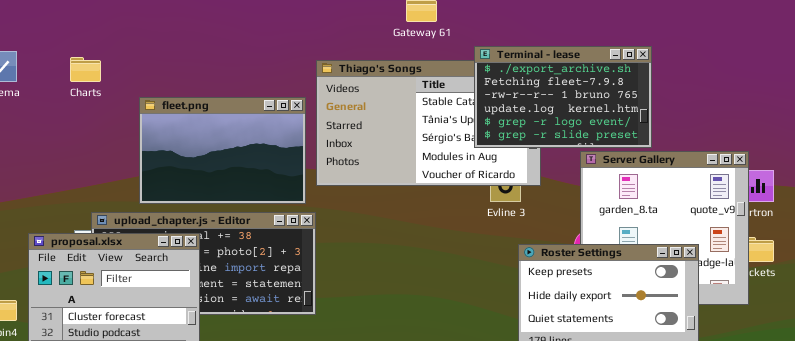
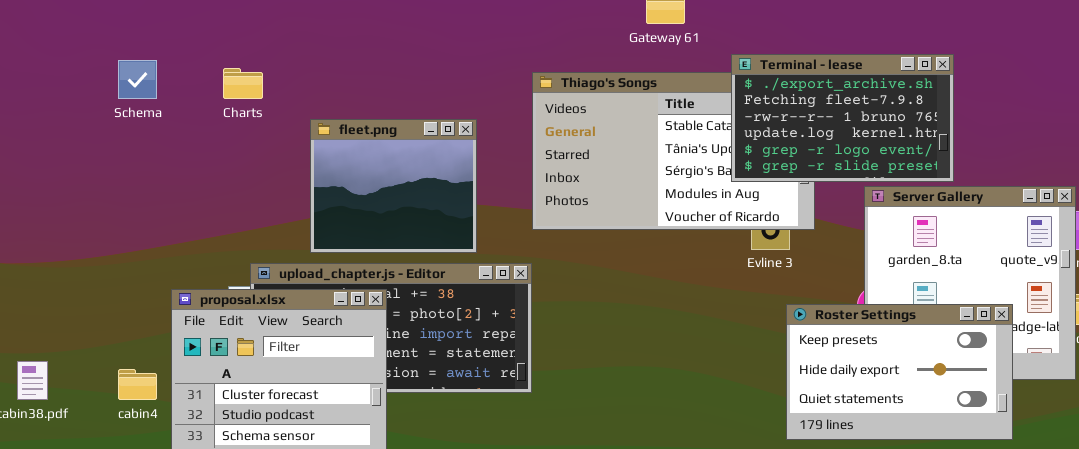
fleet.png: [139,97,306,204] -> [310,119,477,253], resized

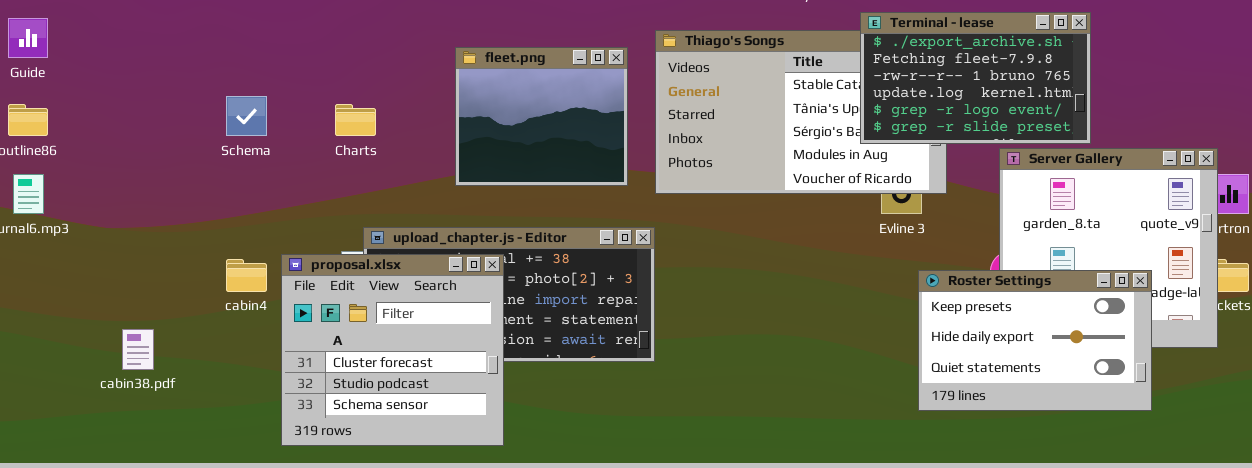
Schema: [118,60,157,99] -> [226,96,267,136], moved
Charts: [223,68,263,99] -> [335,104,376,136], moved
fleet.png: [310,119,477,253] -> [455,47,628,186], moved
cabin4: [118,369,157,400] -> [226,259,267,292], moved

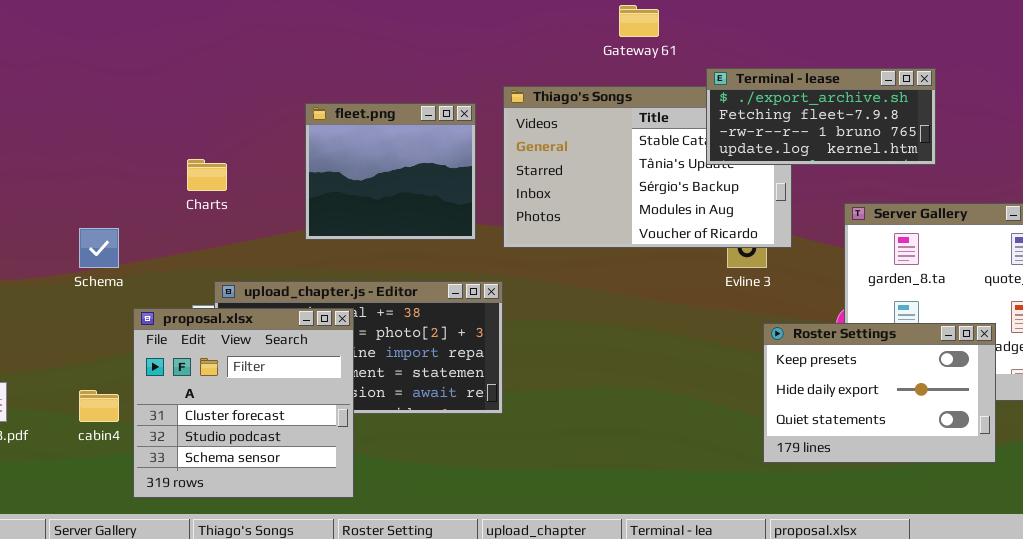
Terminal - lease: [860,12,1091,144] -> [706,68,936,165], resized
Schema: [226,96,267,136] -> [79,228,119,268], moved
cabin4: [226,259,267,292] -> [79,390,119,422], moved

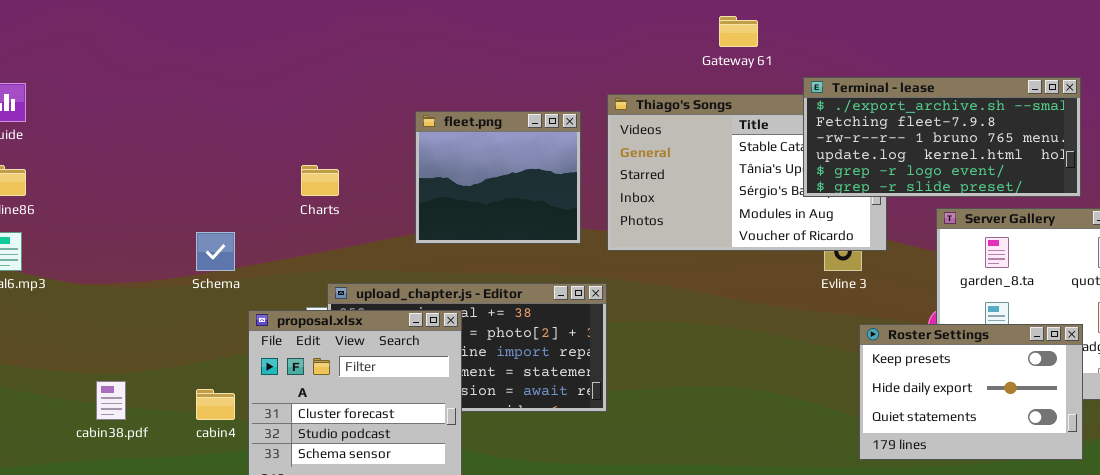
Terminal - lease: [706,68,936,165] -> [803,77,1081,197], resized

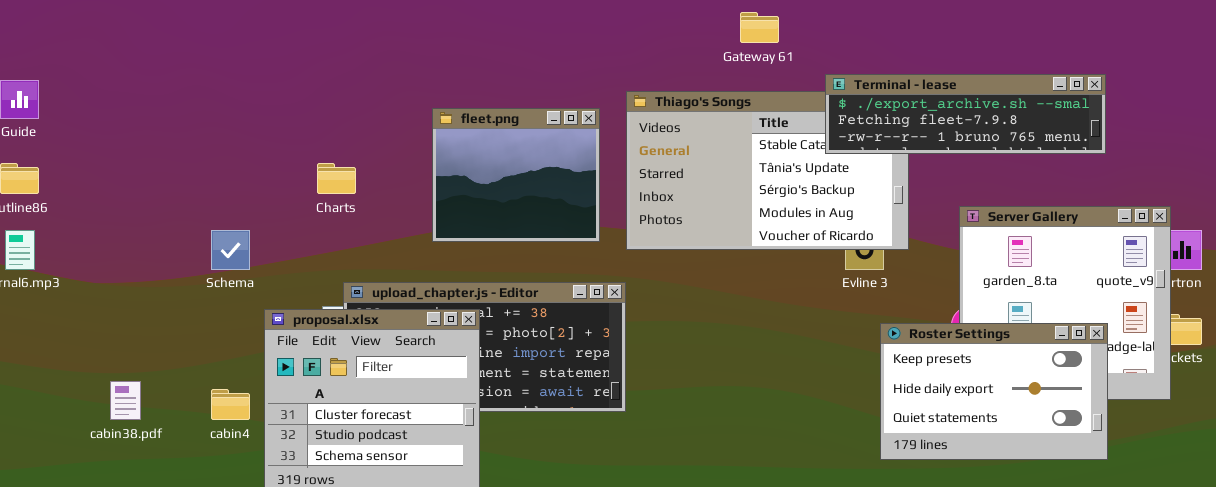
Terminal - lease: [803,77,1081,197] -> [825,74,1106,154], resized

